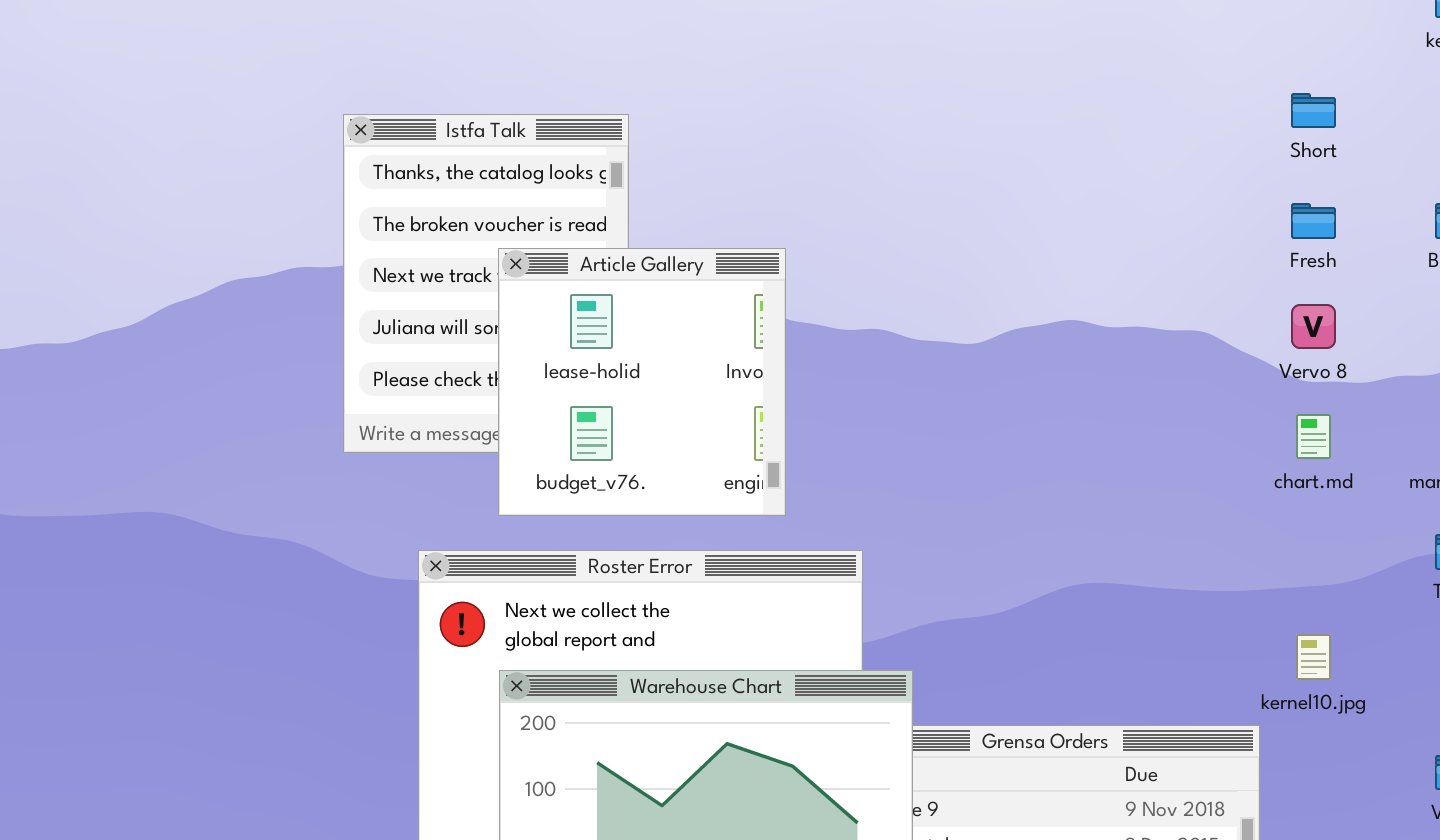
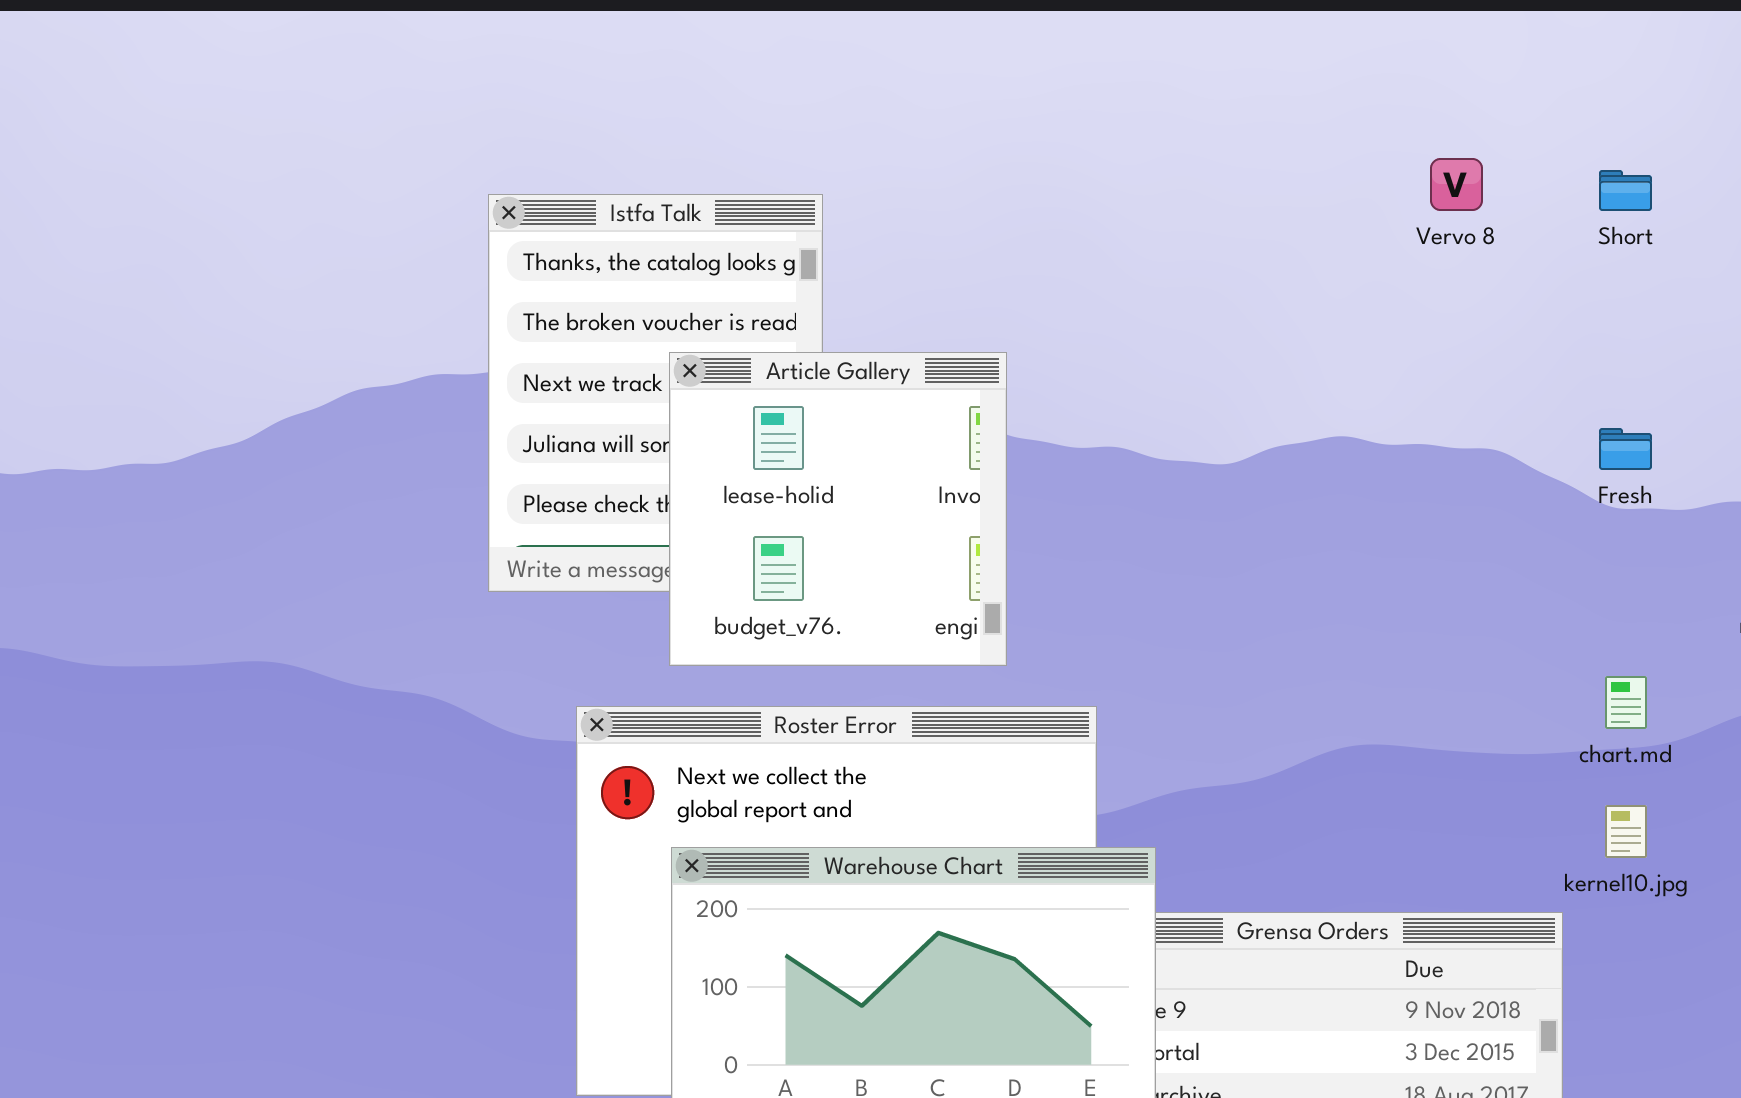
Fresh: [1291,203,1336,239] -> [1599,428,1652,470], moved
Vervo 8: [1291,304,1336,349] -> [1430,158,1483,211], moved
chart.md: [1296,414,1331,459] -> [1605,676,1647,729], moved

